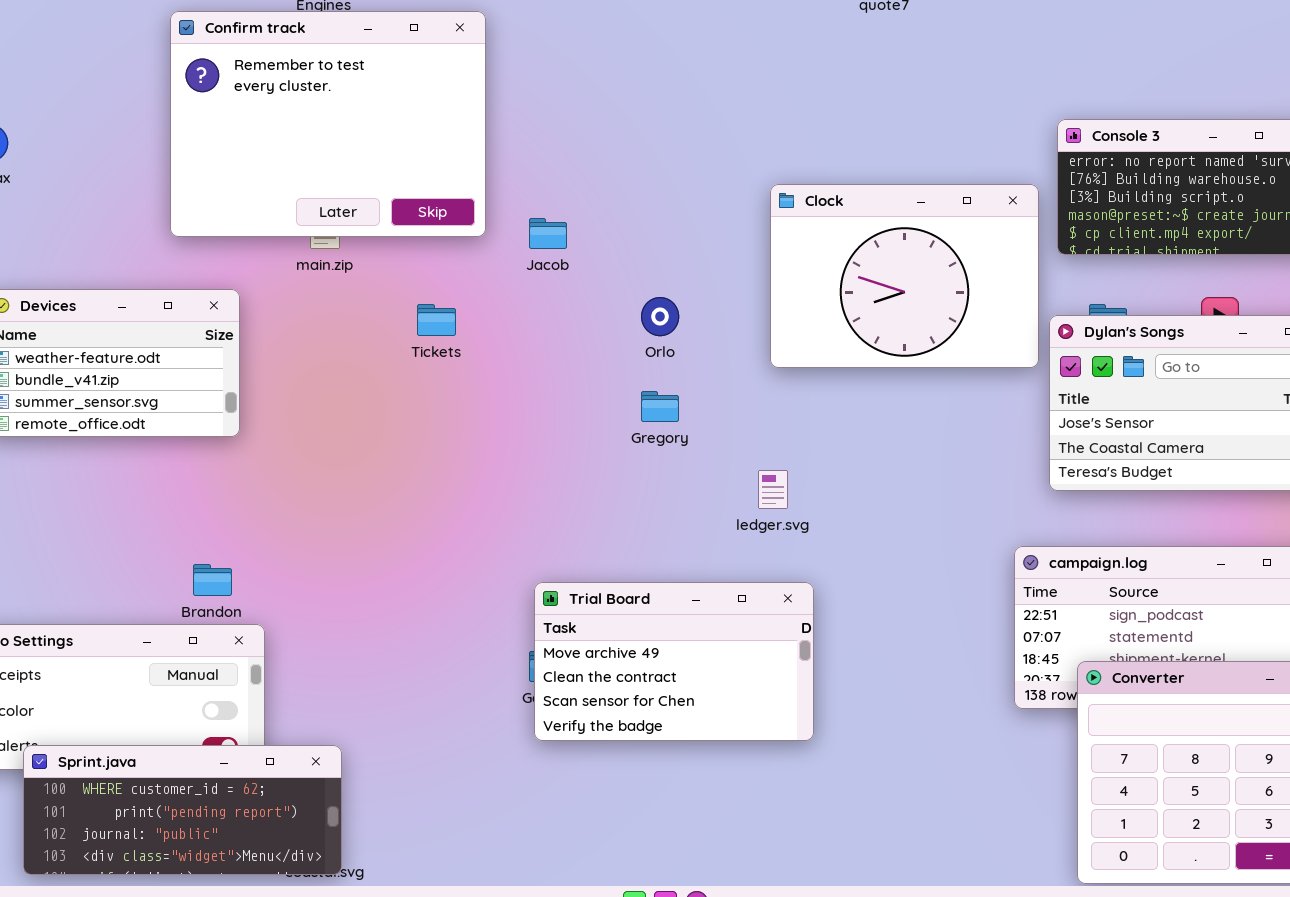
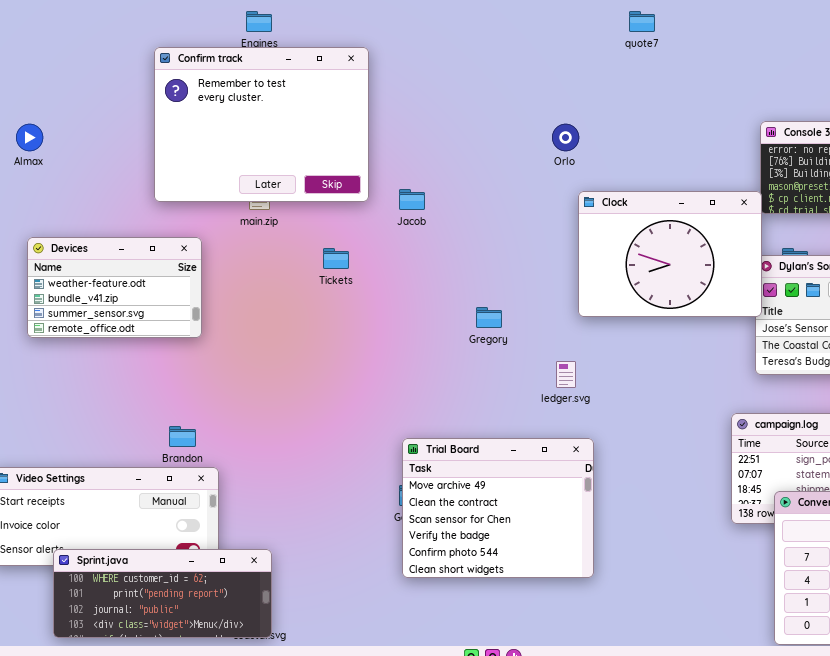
Clock: [770,184,1039,368] -> [578,191,762,317], moved
Orlo: [641,297,679,336] -> [552,124,579,151], moved
Trial Board: [534,582,814,741] -> [402,438,594,578], resized

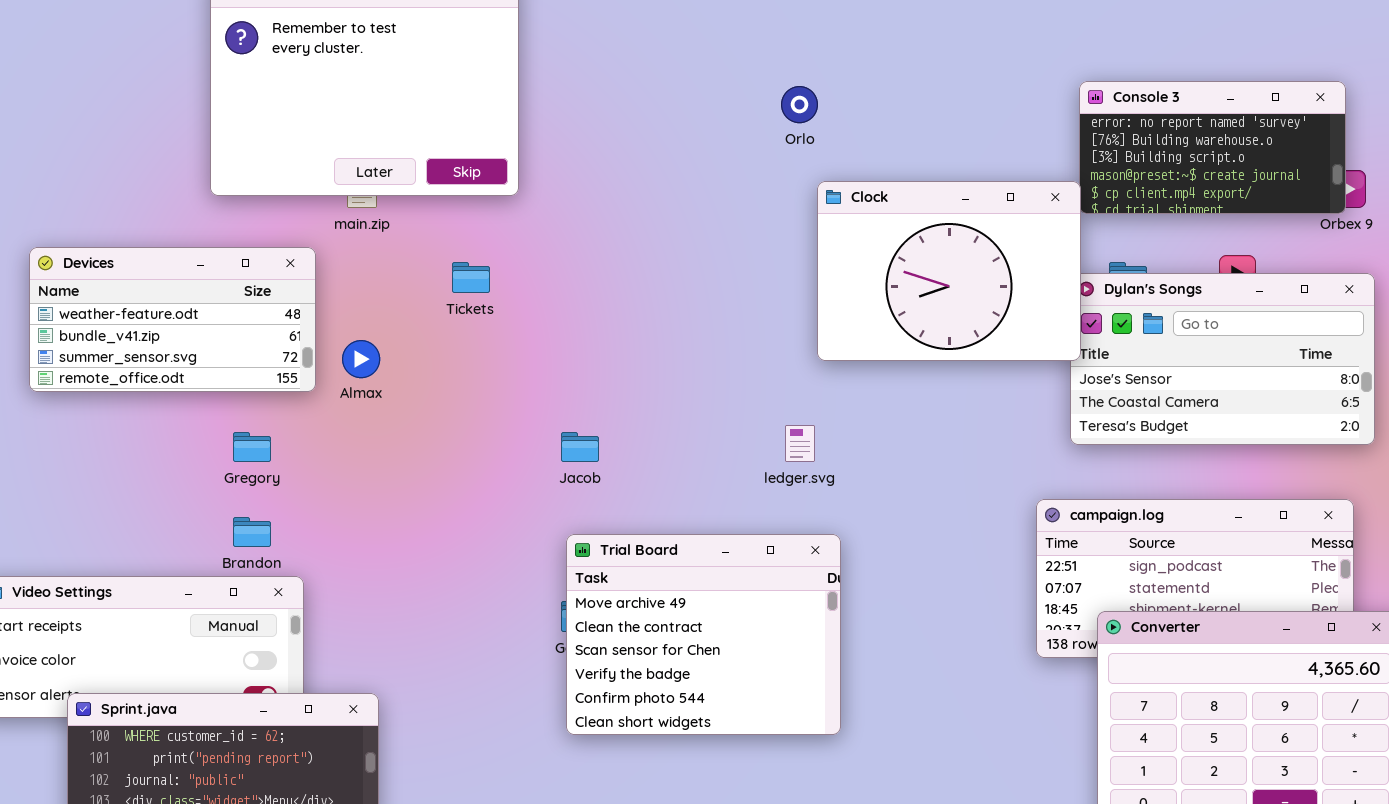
Almax: [16,124,43,151] -> [342,340,380,378], moved
Jacob: [399,189,425,210] -> [561,432,599,462], moved
Devices: [27,237,202,338] -> [29,247,316,392], resized
Gregory: [476,307,502,328] -> [233,432,271,462], moved

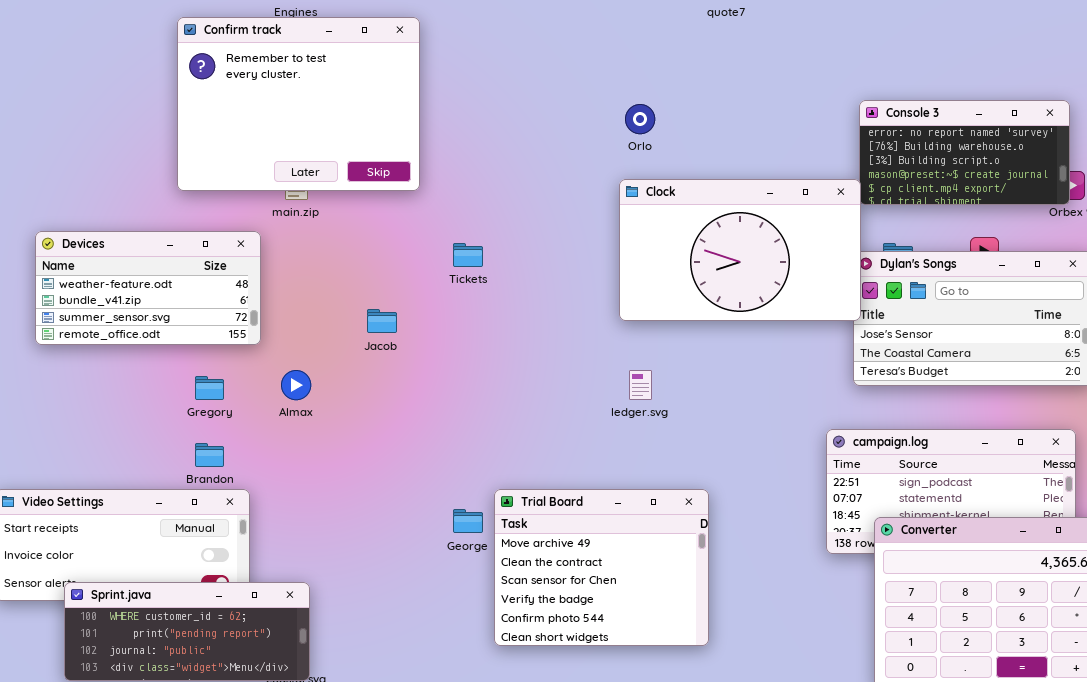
Clock: [817,181,1081,361] -> [619,179,861,321], resized
Tickets: [452,262,490,293] -> [453,243,483,267], moved
Almax: [342,340,380,378] -> [281,370,311,400], moved
Jacob: [561,432,599,462] -> [367,309,397,333], moved
Trial Board: [566,534,841,735] -> [494,489,709,646], moved

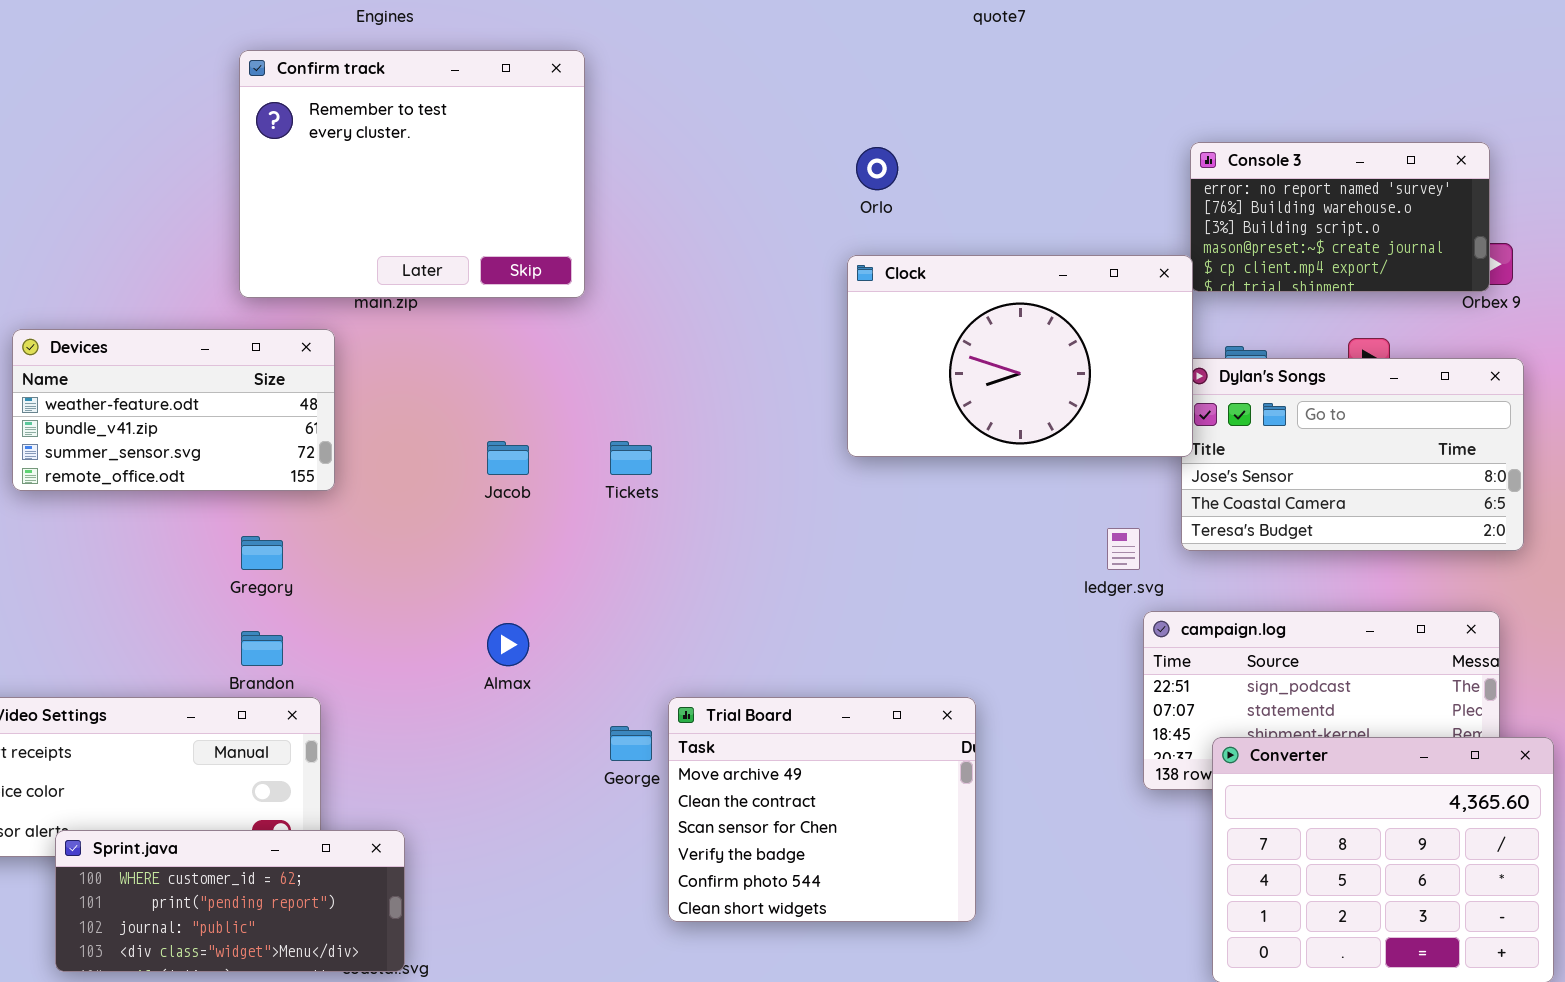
Confirm track: [177,17,420,191] -> [239,50,585,298], moved
Tickets: [453,243,483,267] -> [610,441,652,475], moved
Almax: [281,370,311,400] -> [487,623,529,666], moved
ledger.svg: [629,370,652,400] -> [1107,528,1140,570], moved

